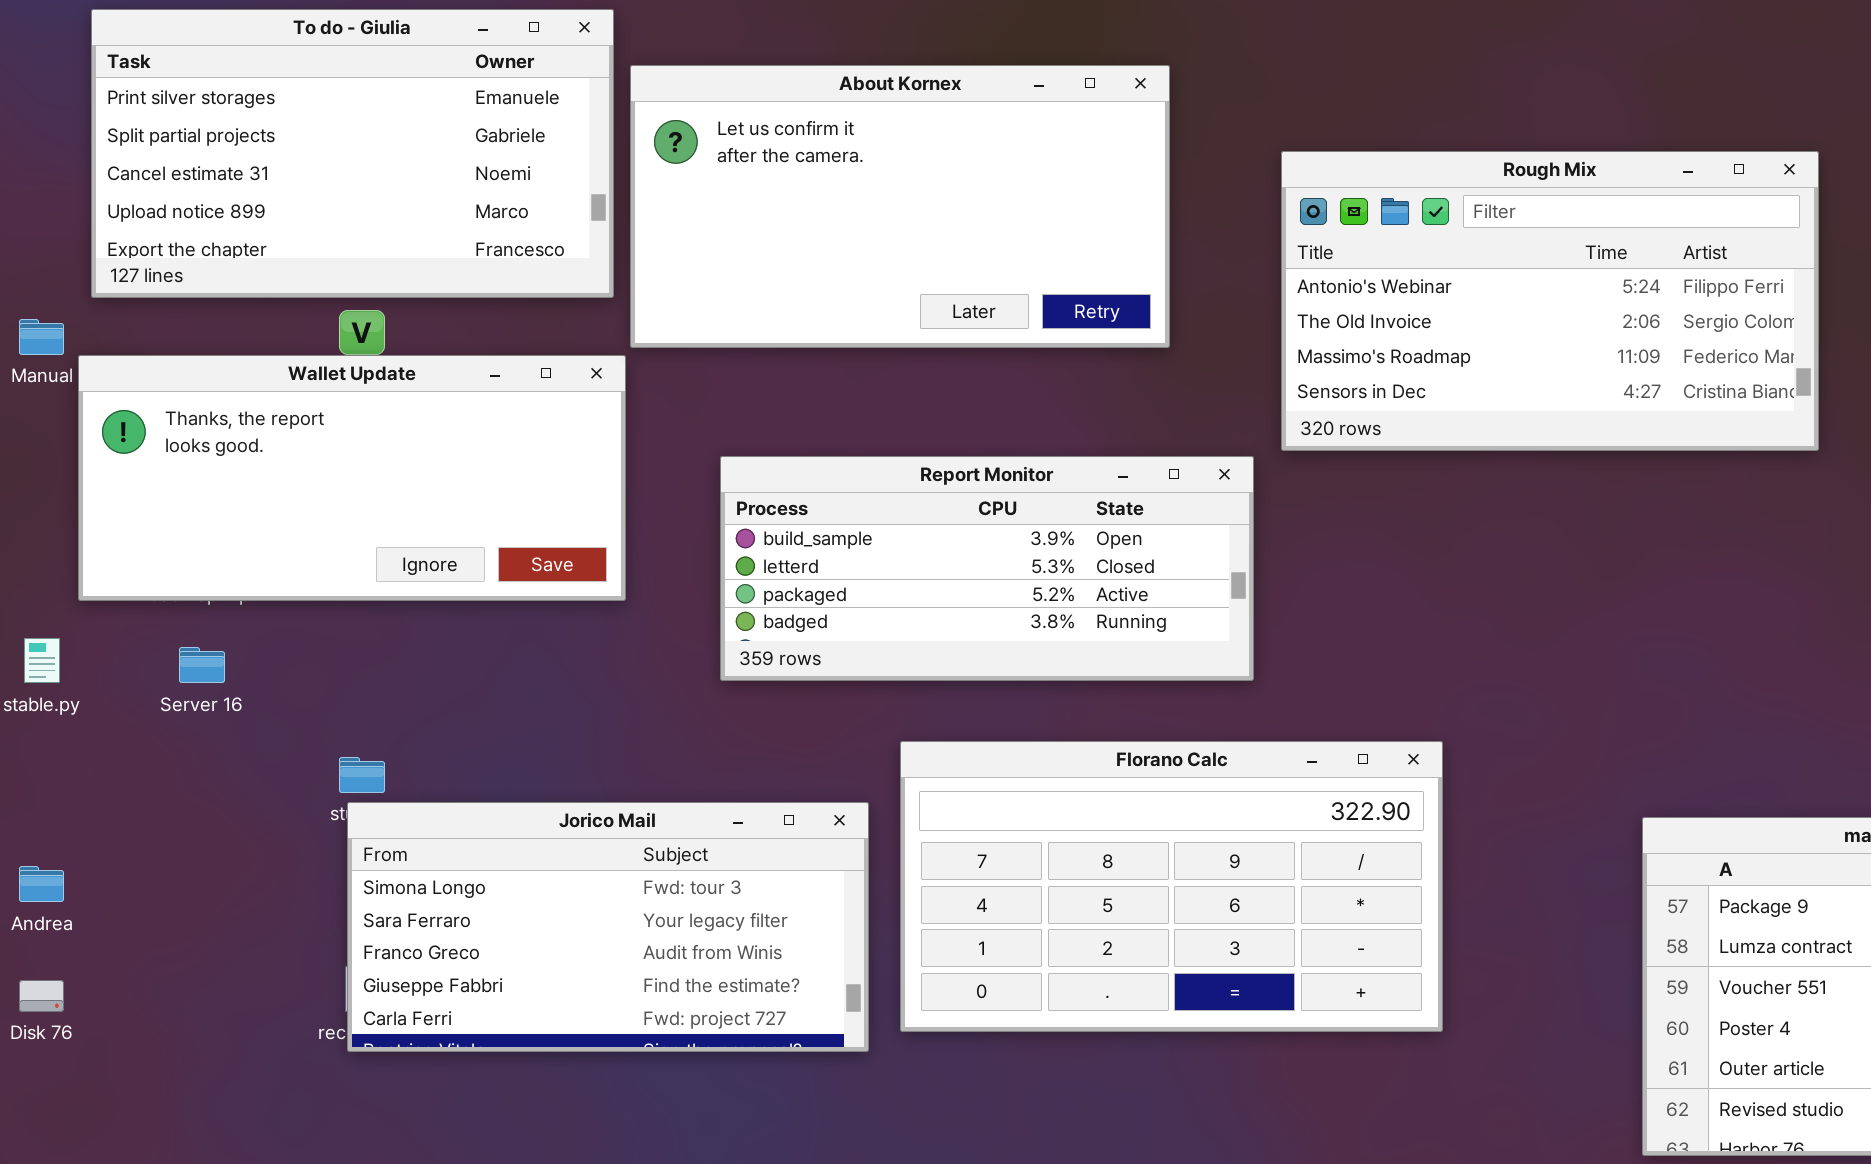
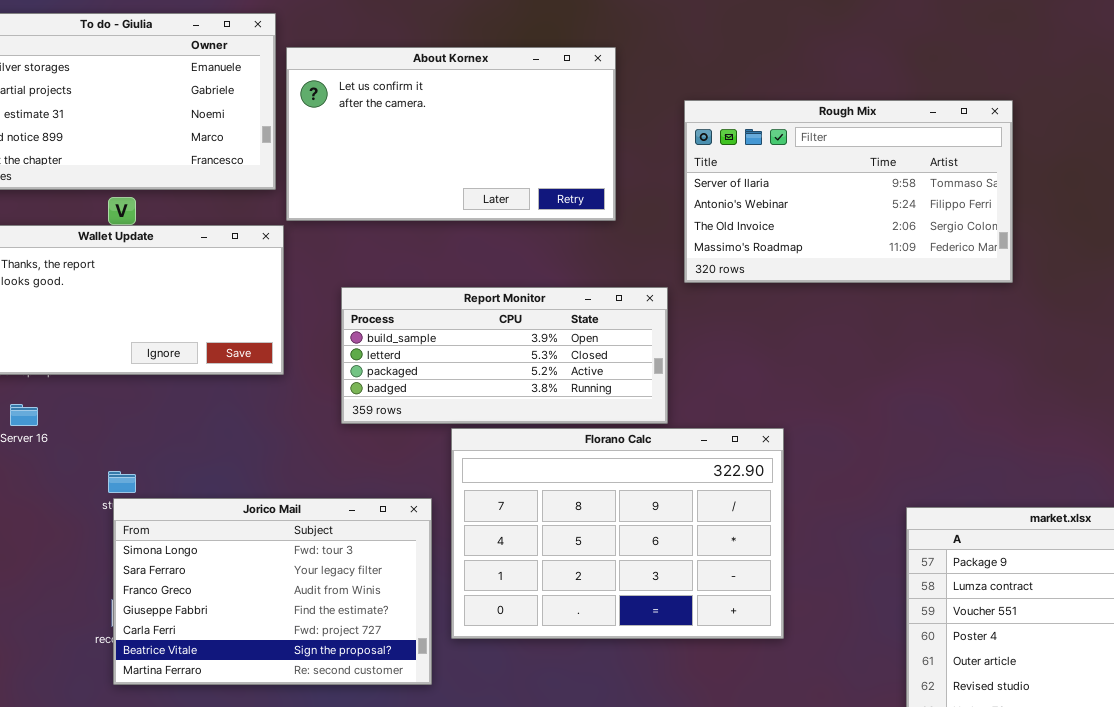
Rough Mix: [1281,151,1819,451] -> [684,100,1013,283], scrolled up 1 row
Florano Calc: [900,741,1443,1032] -> [451,428,784,639], resized
Jorico Mail: [347,802,869,1052] -> [113,498,432,685], resized

